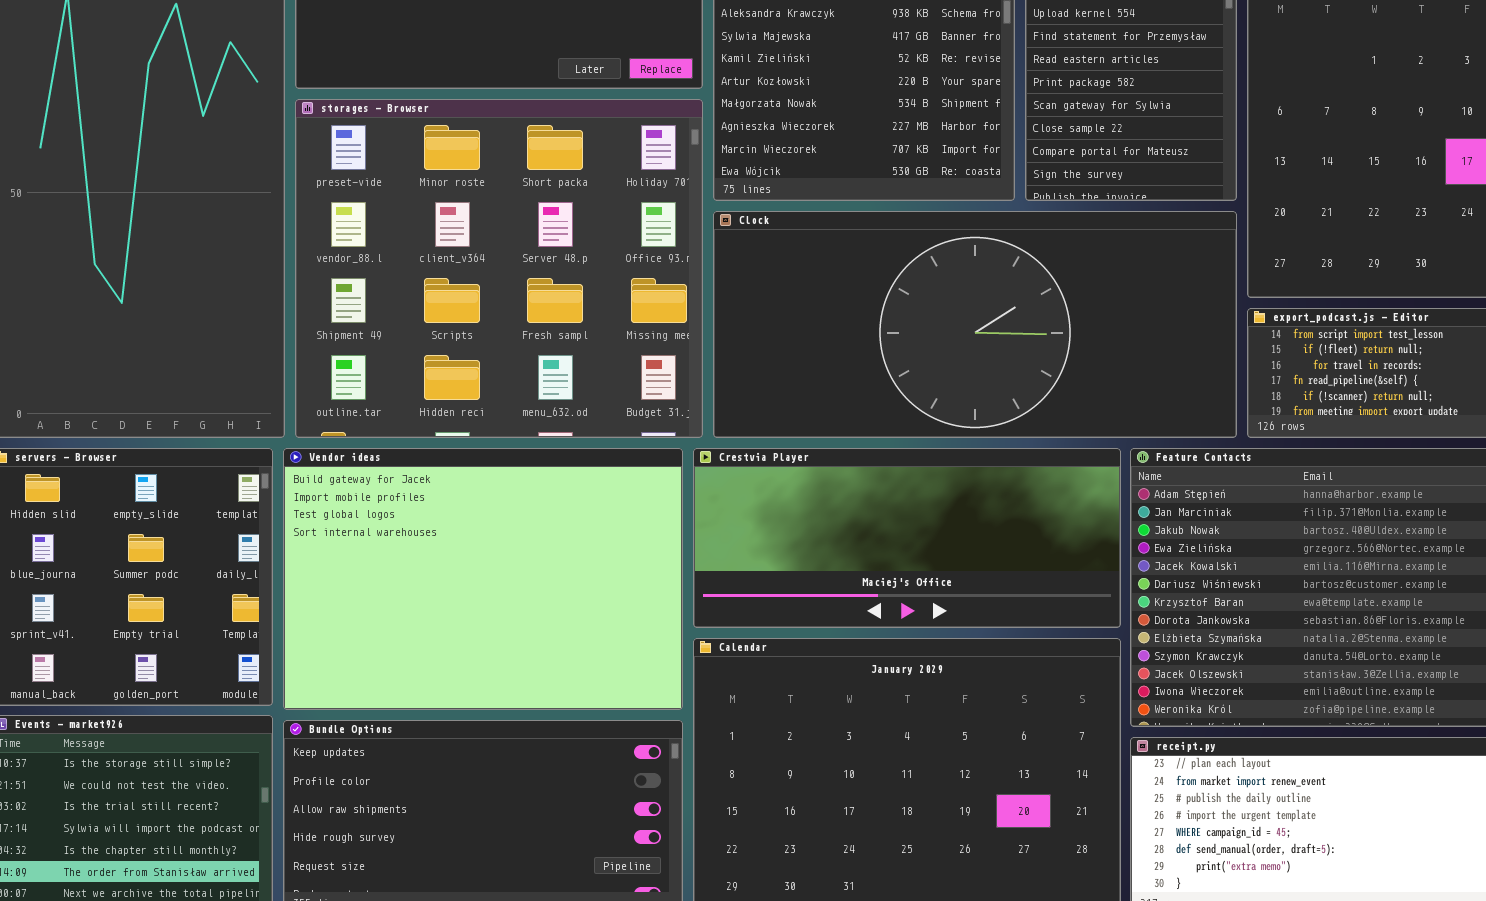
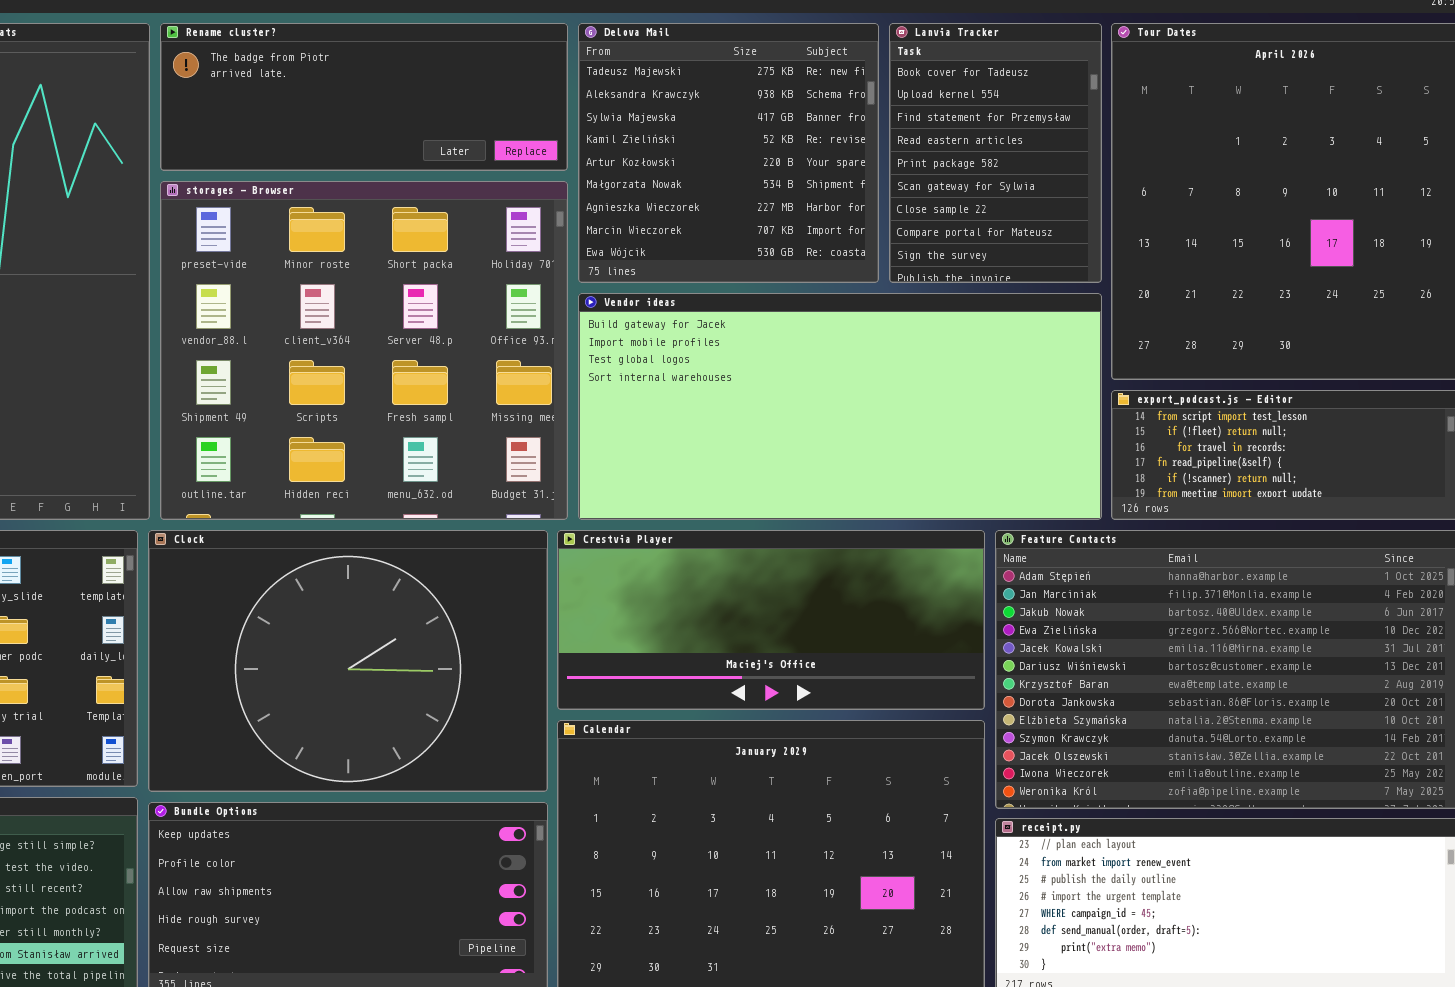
Clock: [713,211,1237,438] -> [148,530,548,792], moved, resized
Vendor ideas: [283,448,683,710] -> [578,293,1102,520], moved, resized

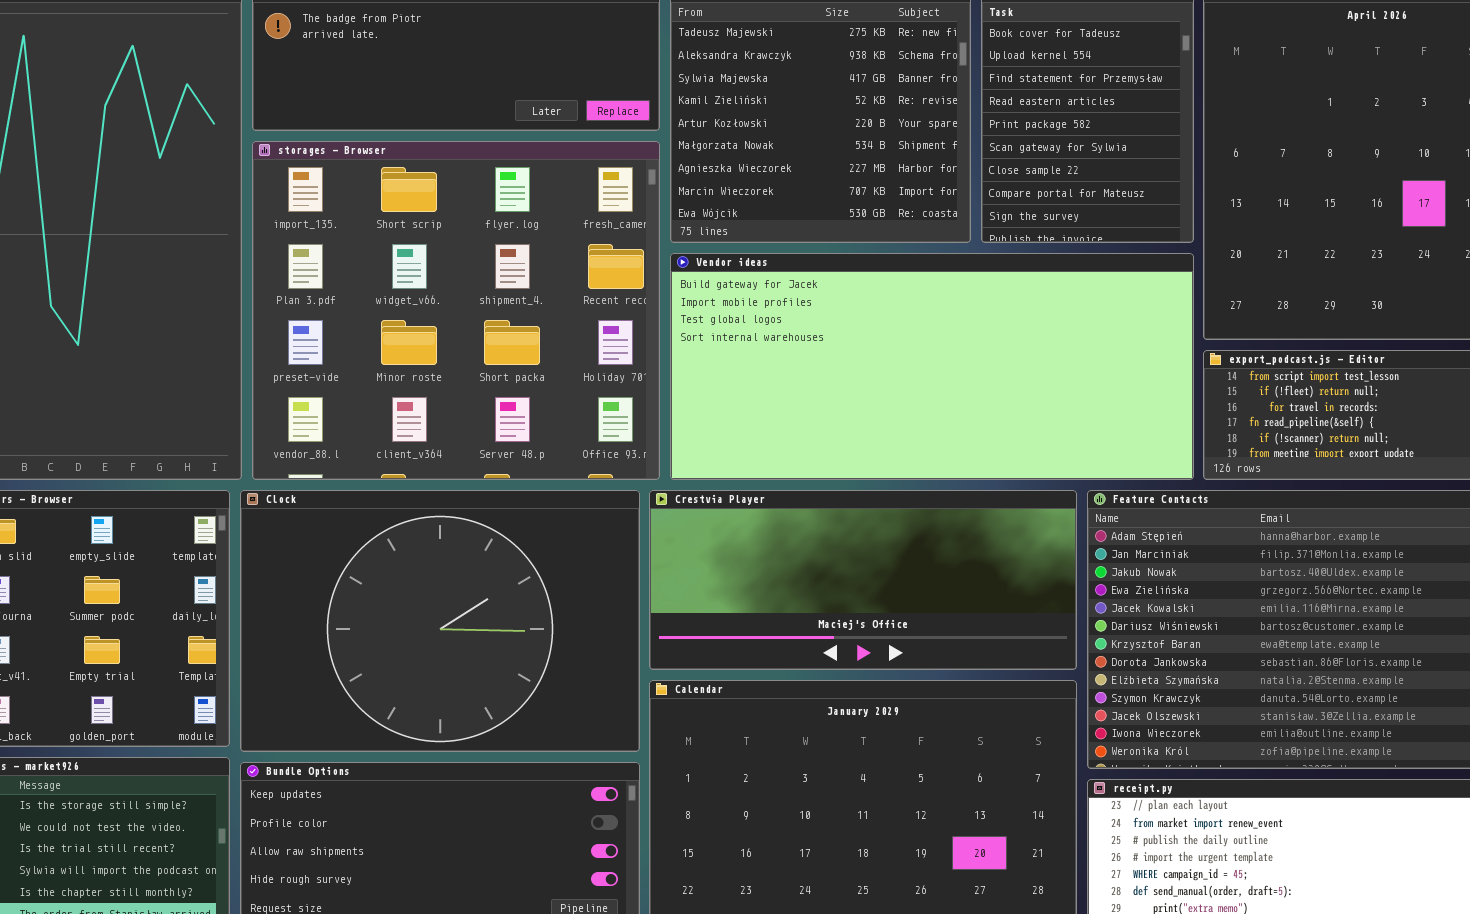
storages - Browser: [160,181,568,520] -> [252,141,660,480], scrolled up 2 rows

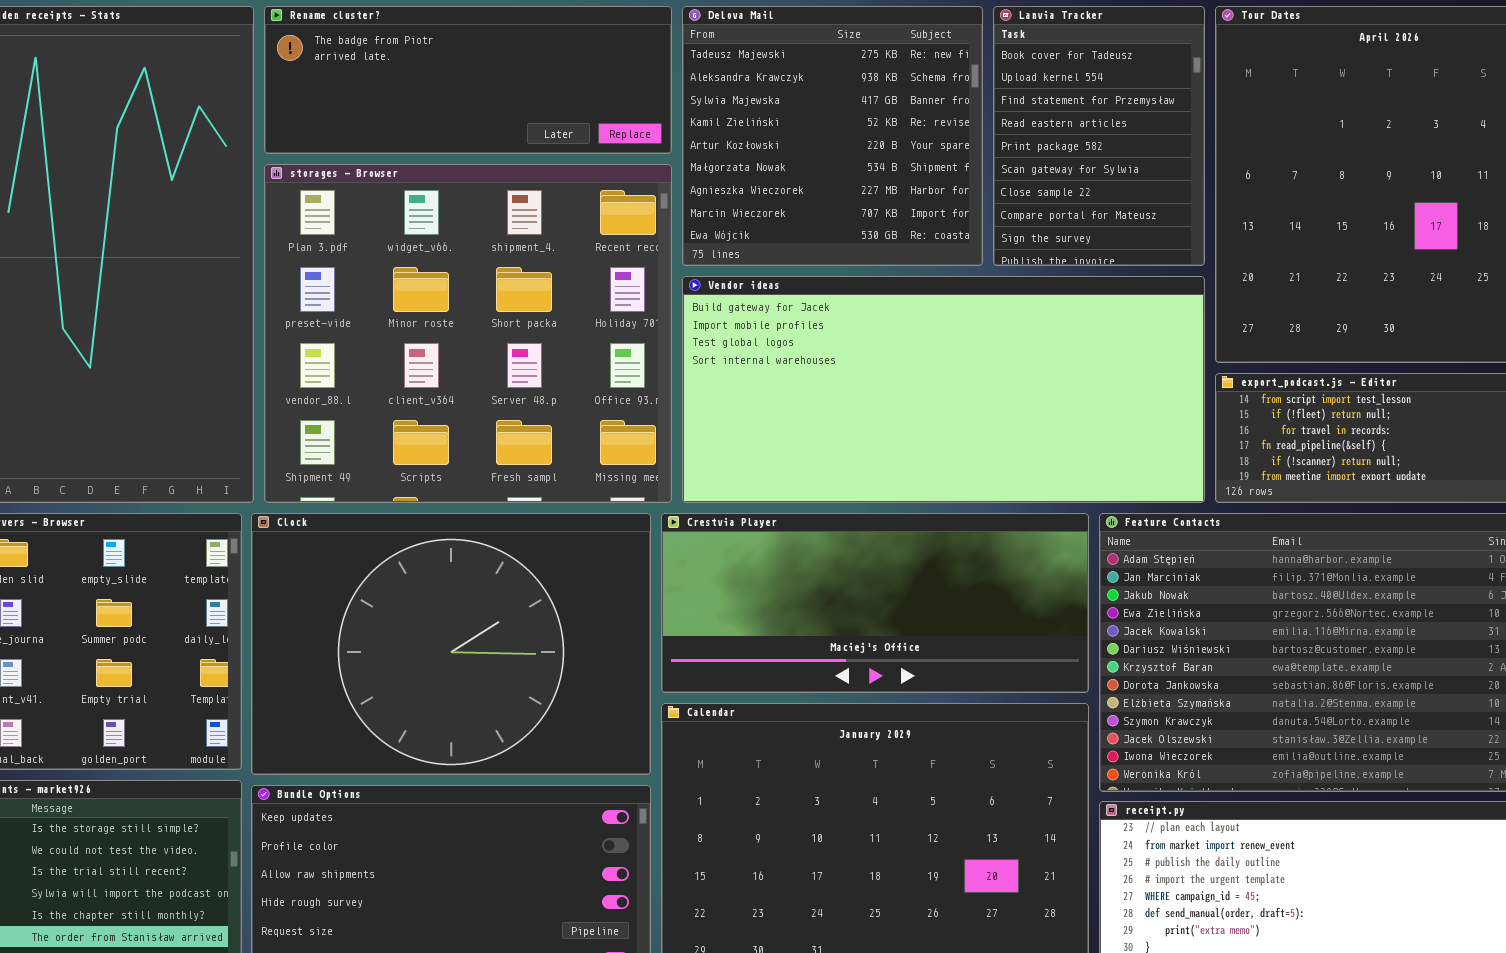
storages - Browser: [252,141,660,480] -> [264,164,672,503], scrolled down 1 row

